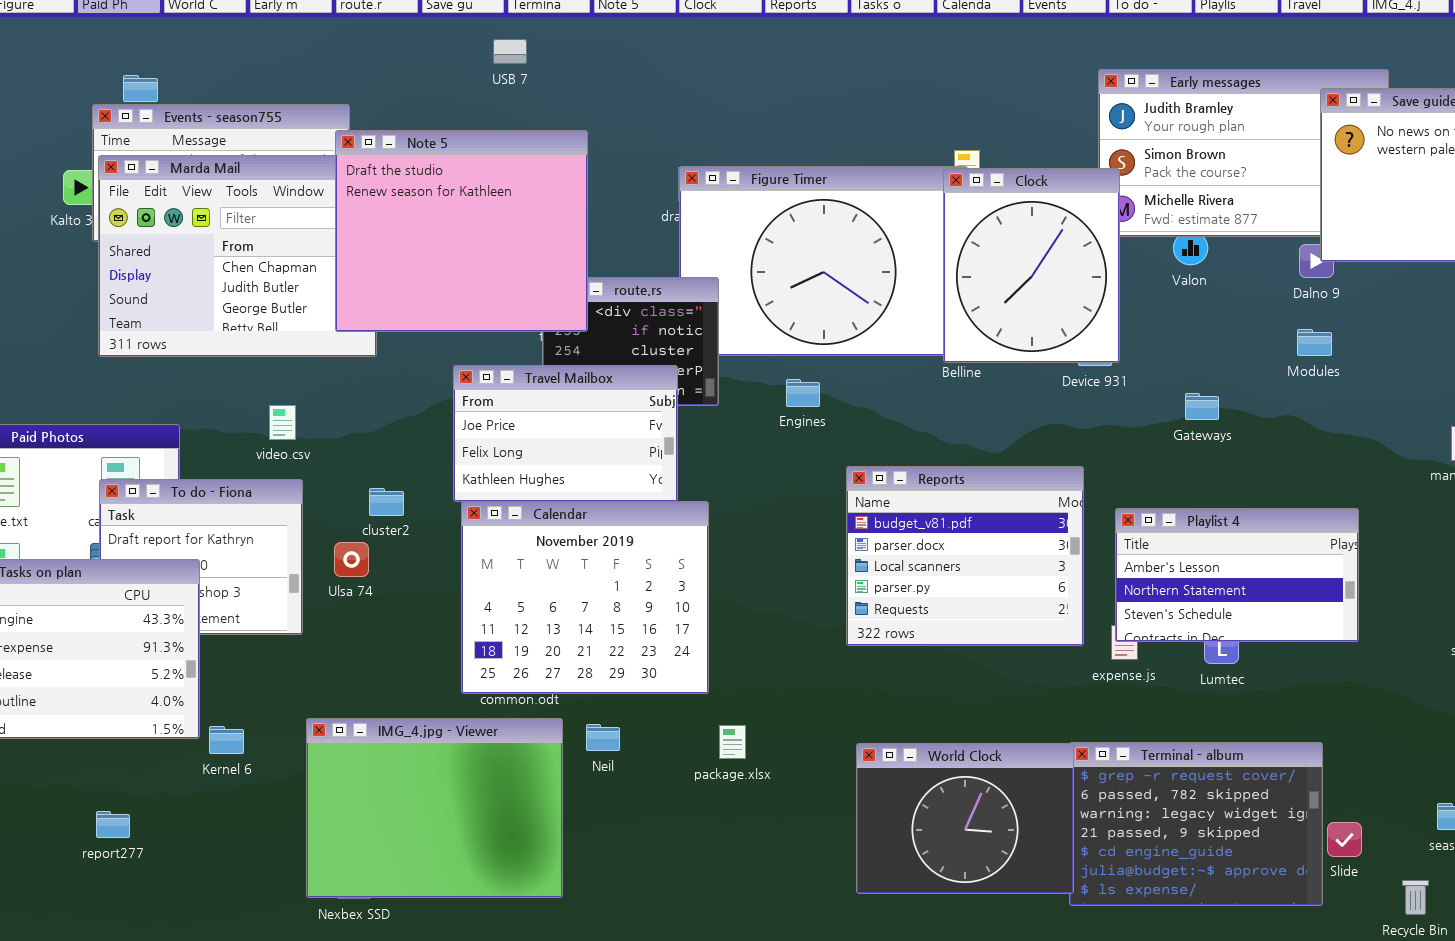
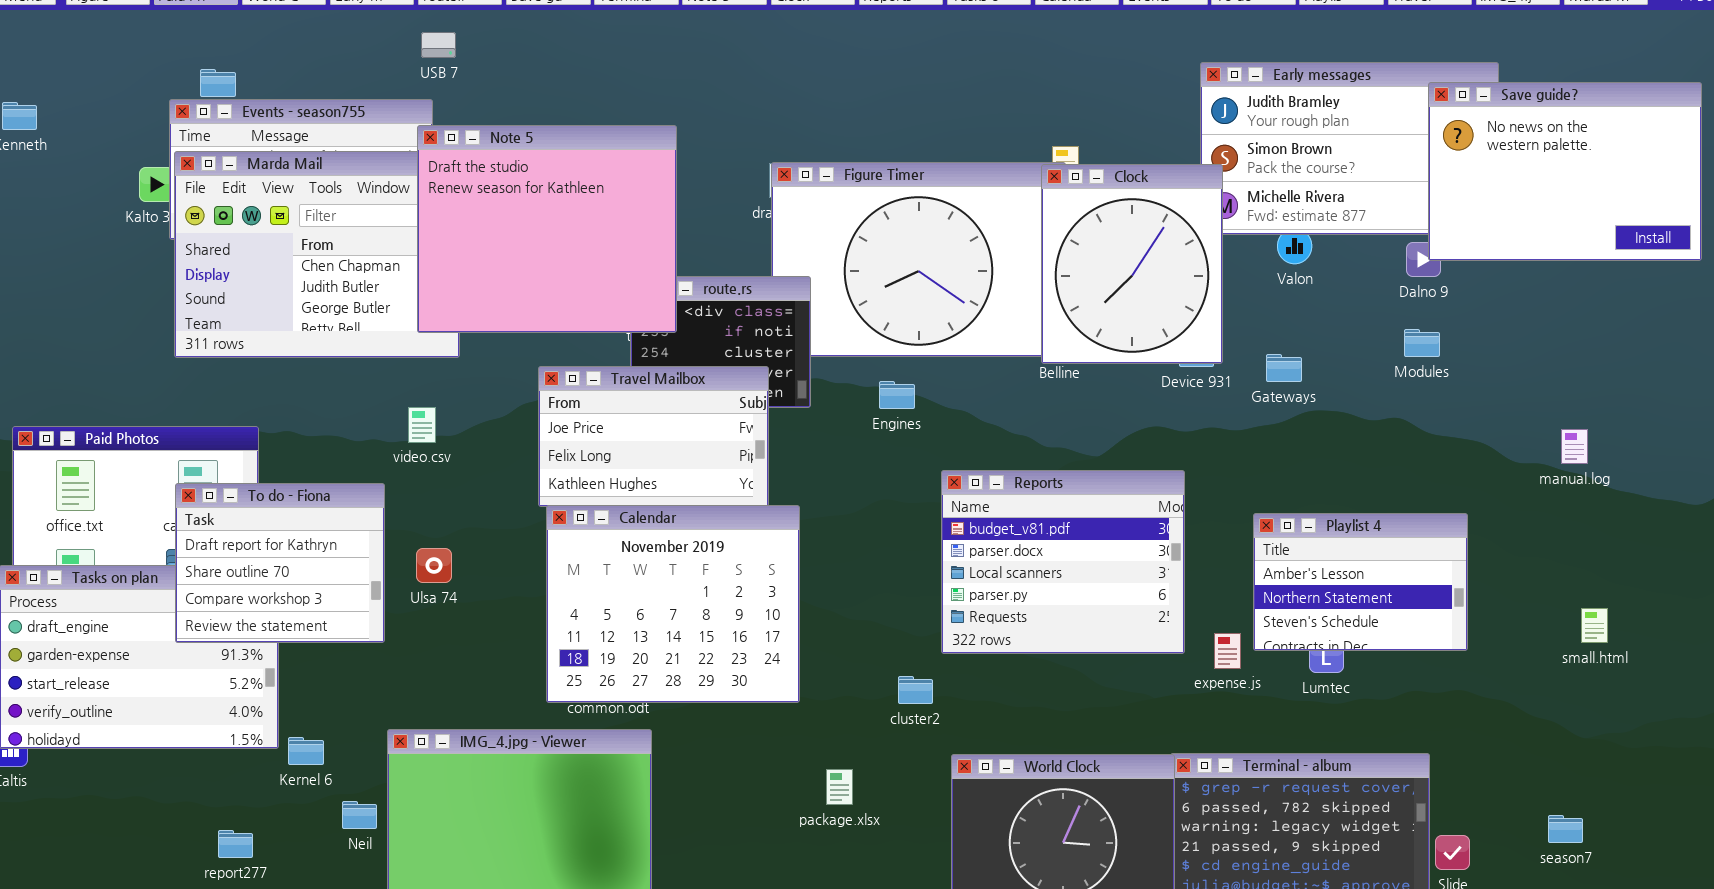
USB 7: [493,39,527,64] -> [421,32,456,58], moved
Gateways: [1185,393,1219,420] -> [1266,354,1302,382], moved
video.csv: [269,405,296,440] -> [408,407,436,443], moved
To do - Fiona: [99,479,303,635] -> [175,483,385,643], raised
cluster2: [369,488,404,516] -> [898,676,933,704], moved
Playlist 4: [1115,508,1359,642] -> [1253,513,1468,651], resized
Neil: [586,724,620,751] -> [342,801,377,829], moved
package.xlsx: [719,725,746,759] -> [826,769,853,805], moved
report277: [96,811,130,838] -> [218,830,253,858], moved

